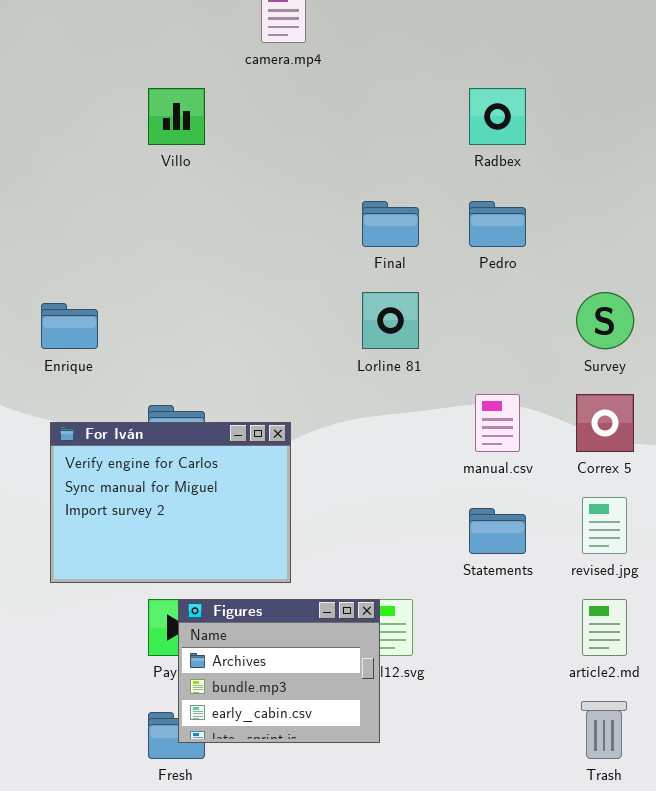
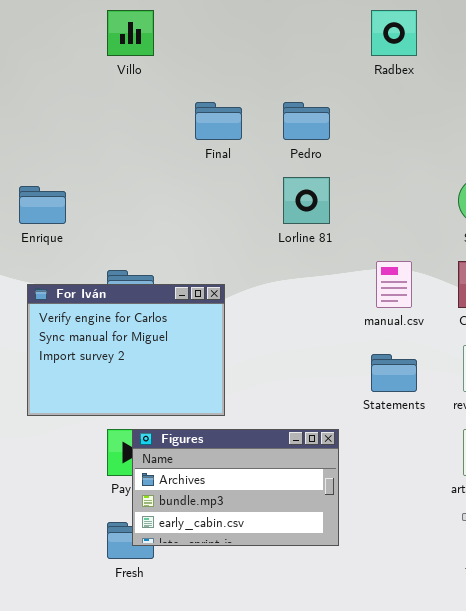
Final: [362,201,419,247] -> [195,102,242,140], moved
Pedro: [469,201,526,247] -> [283,102,330,140], moved
Figures: [178,599,380,743] -> [132,429,339,546], resized

